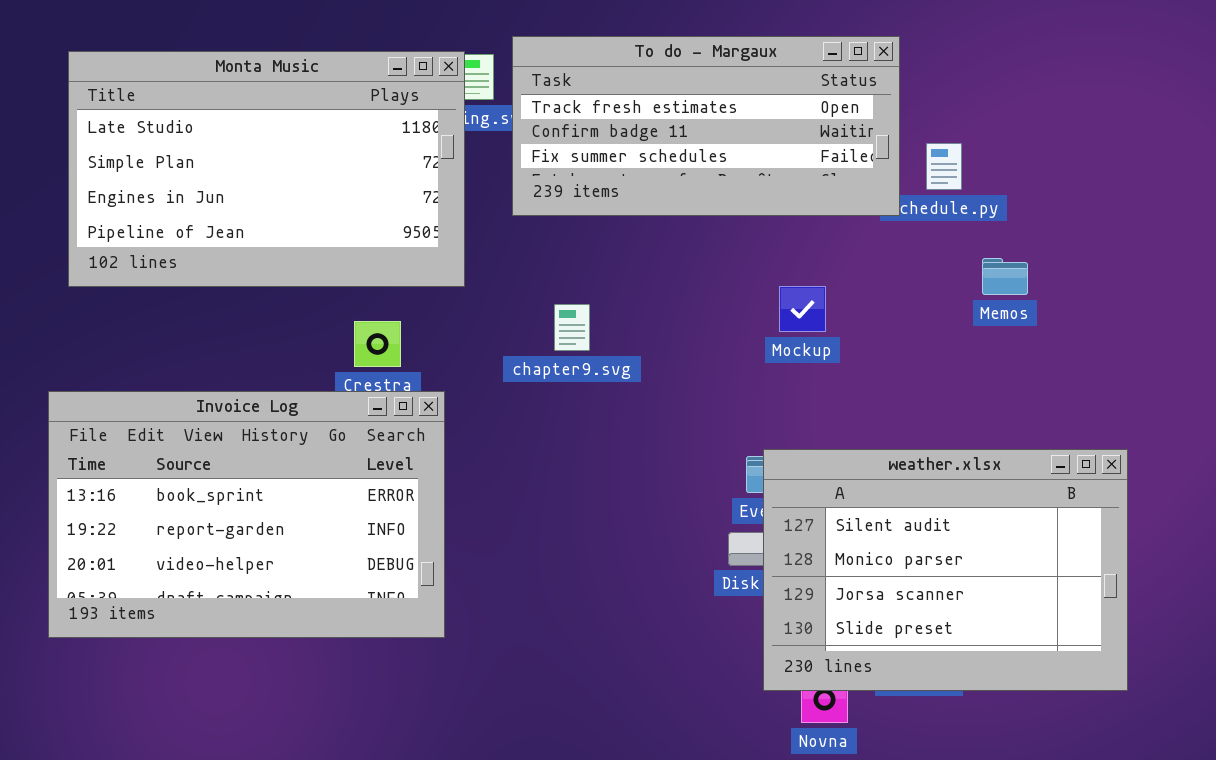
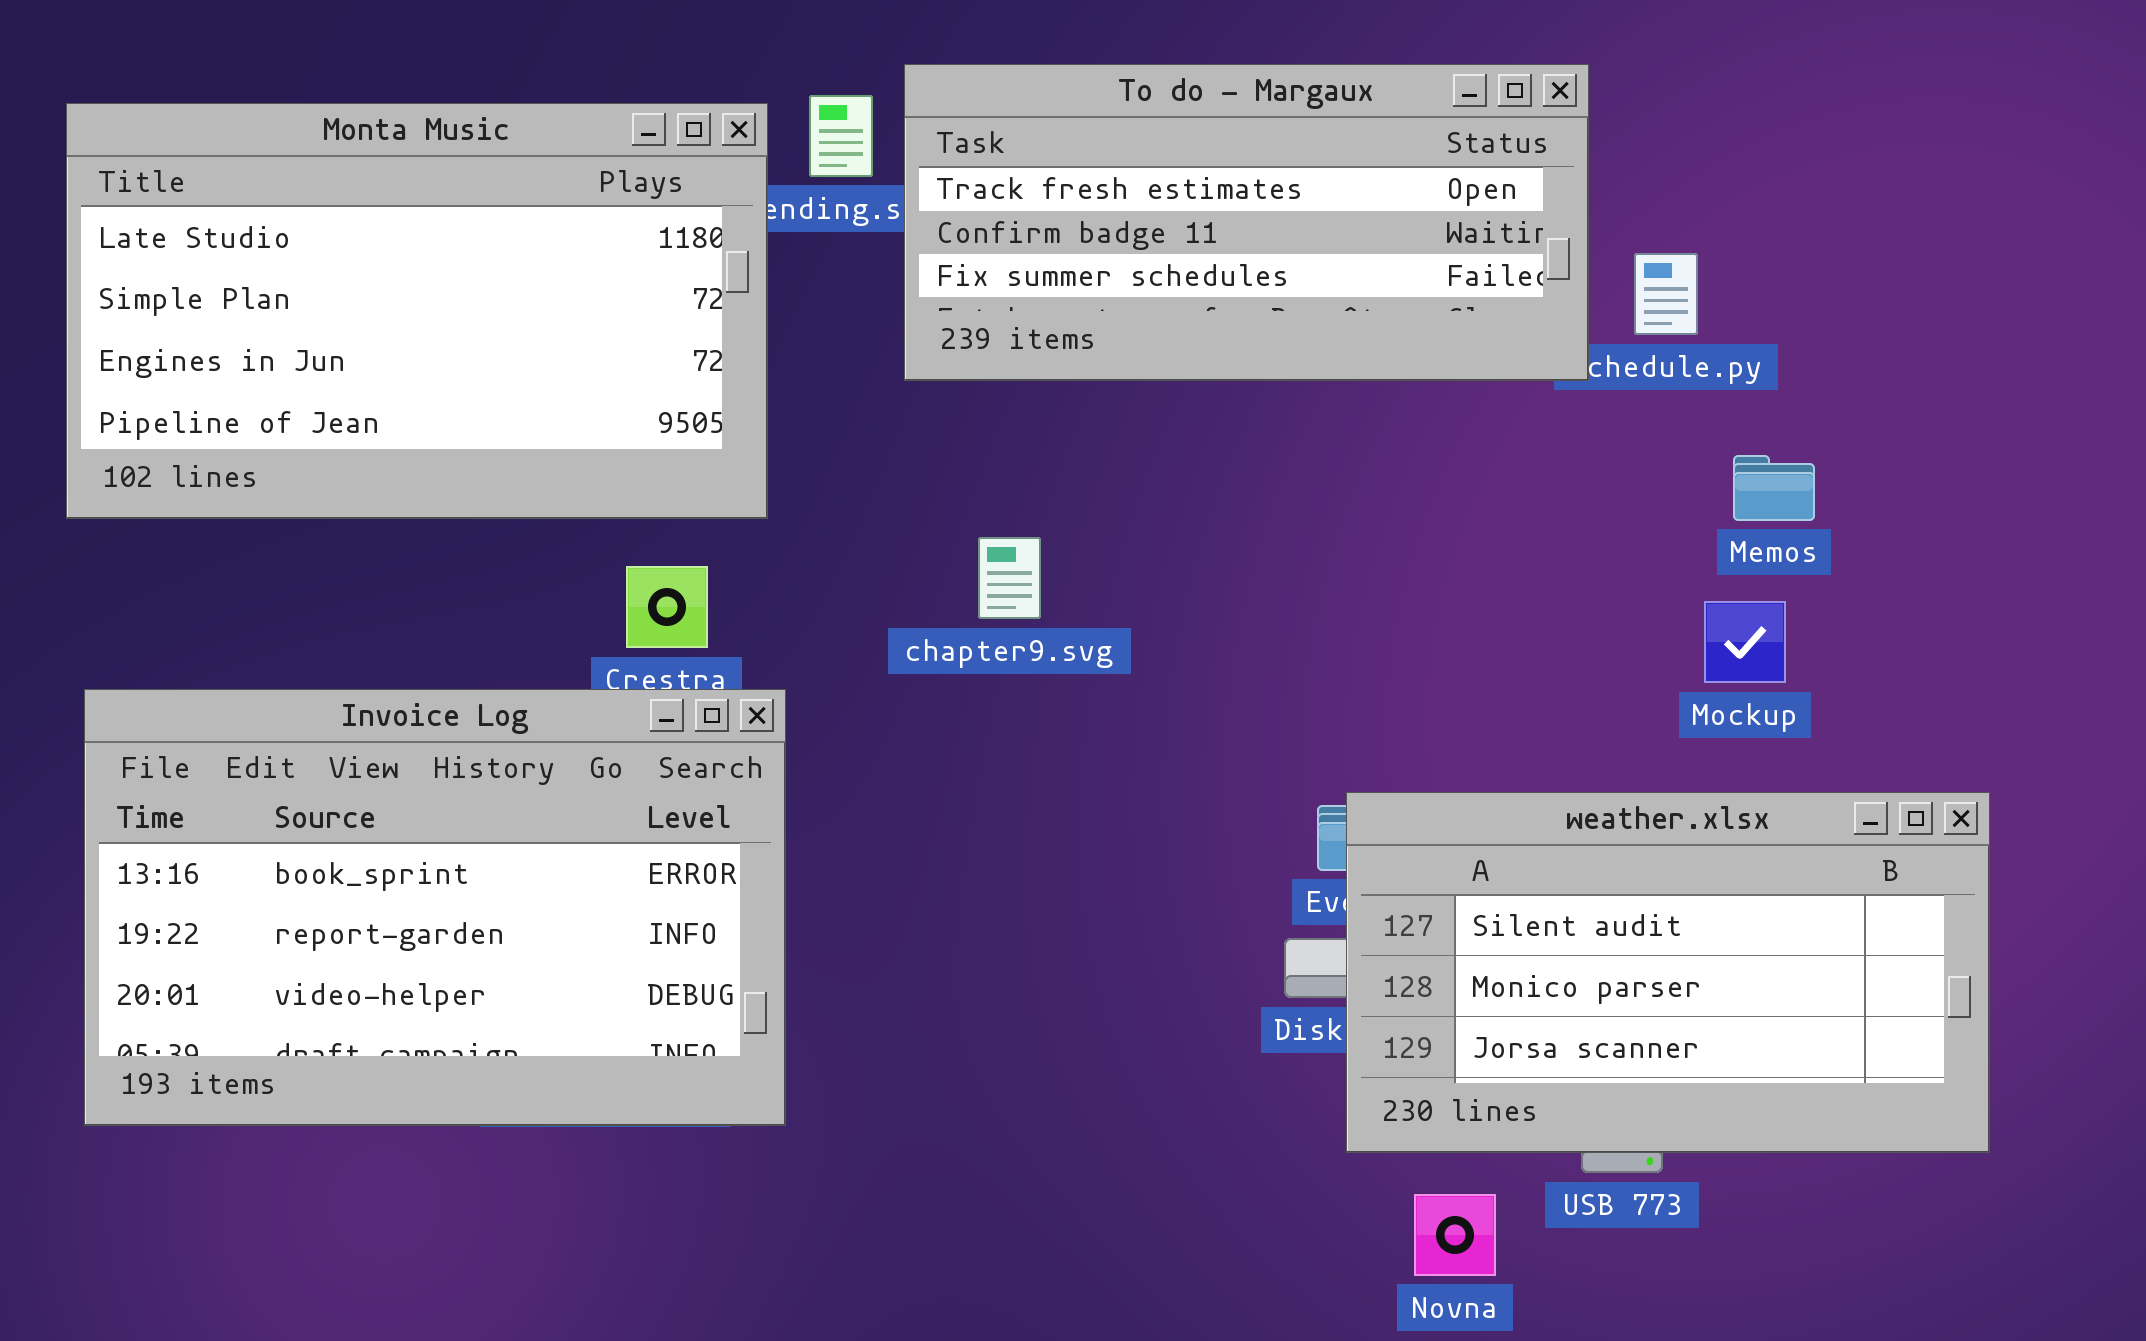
Monta Music: [68,51,465,287] -> [66,103,768,519], moved
Mockup: [779,286,826,332] -> [1704,601,1786,683], moved
weather.xlsx: [763,449,1128,691] -> [1346,792,1990,1153], resized

